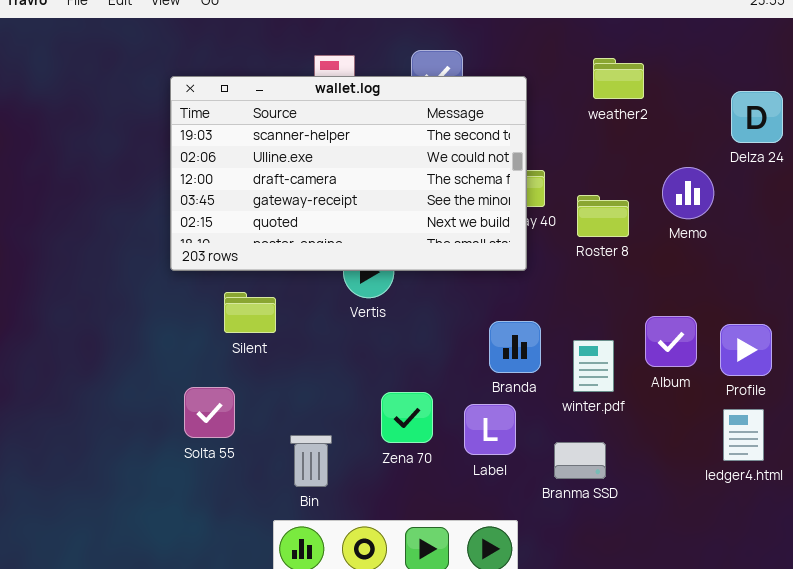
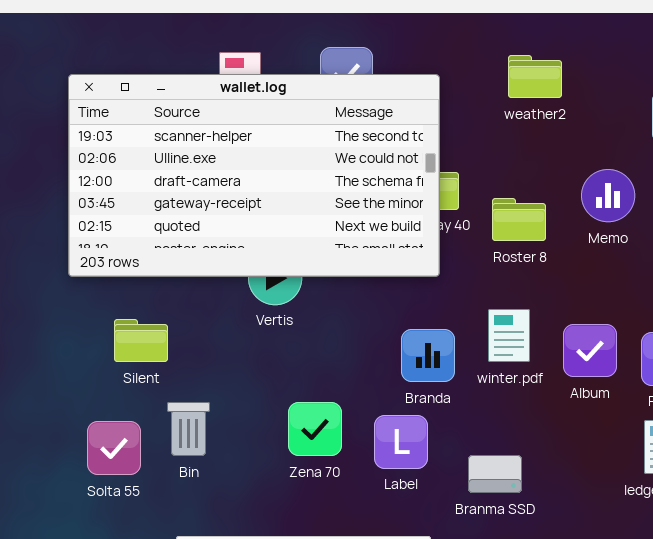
Silent: [224,292,276,333] -> [114,319,168,362], moved
winter.pdf: [573,340,614,392] -> [488,309,530,362], moved
Solta 55: [184,387,235,438] -> [87,421,141,475], moved
Bin: [290,435,332,487] -> [167,402,210,456], moved

